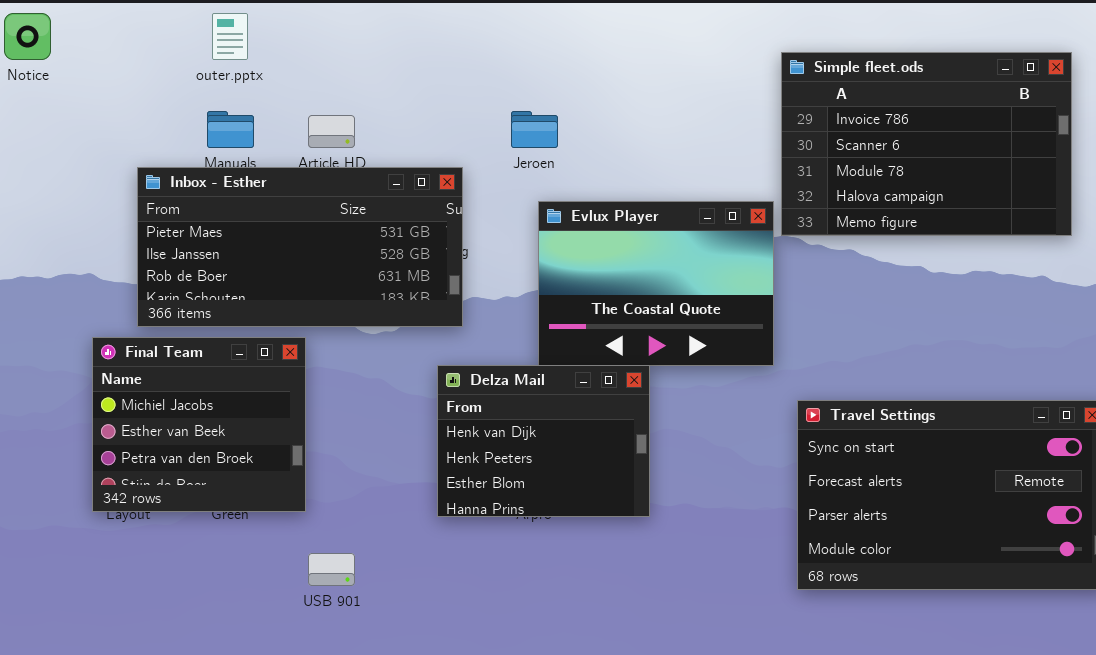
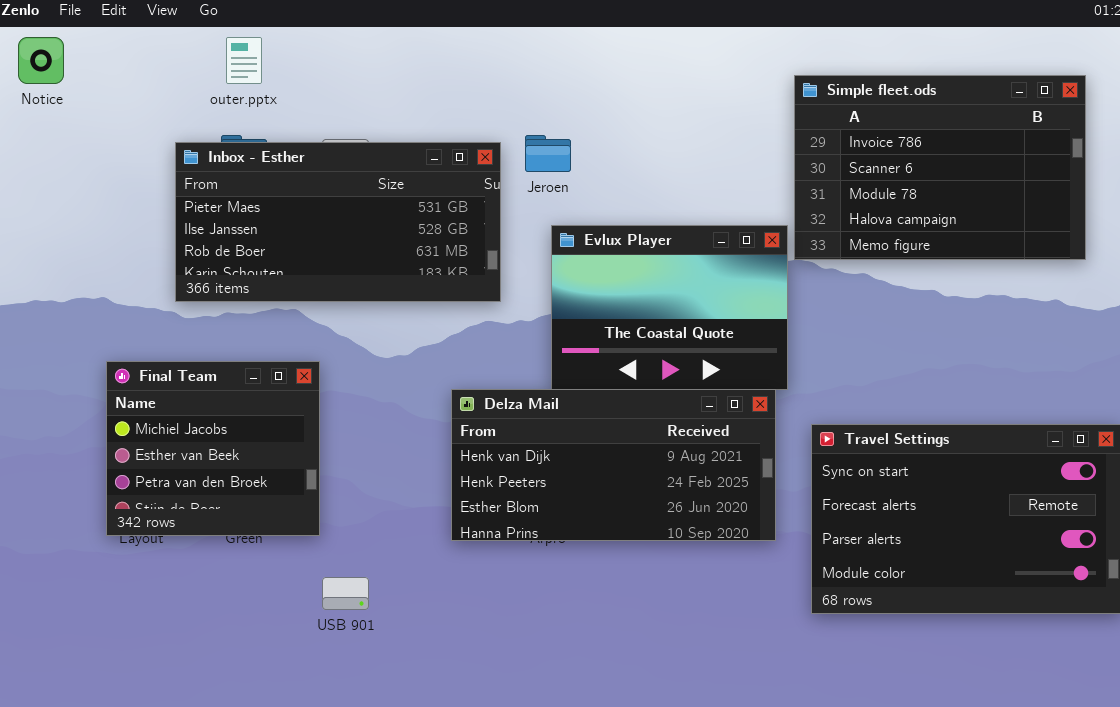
Inbox - Esther: [137,167,463,327] -> [175,142,501,302], moved
Delza Mail: [437,365,650,517] -> [451,389,776,541], resized

